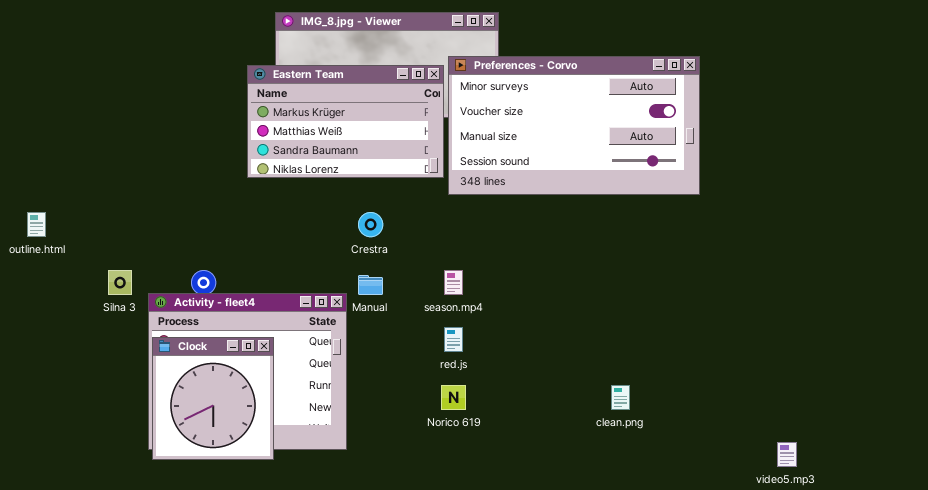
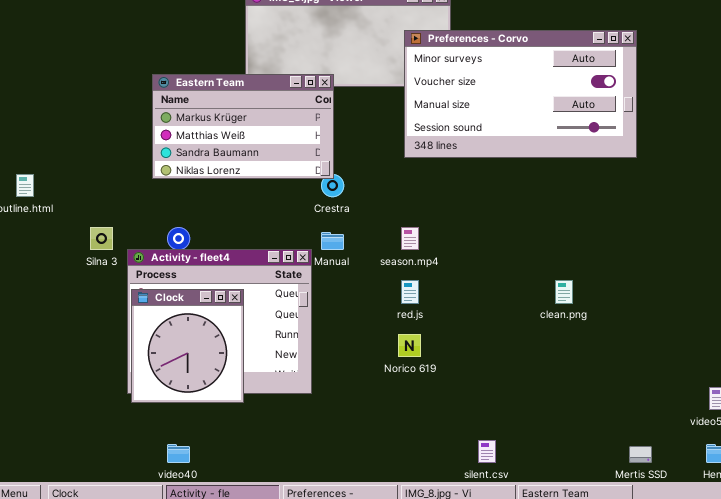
Eastern Team: [247,65,444,178] -> [152,74,334,179], moved
clean.png: [611,385,630,410] -> [555,280,573,304], moved

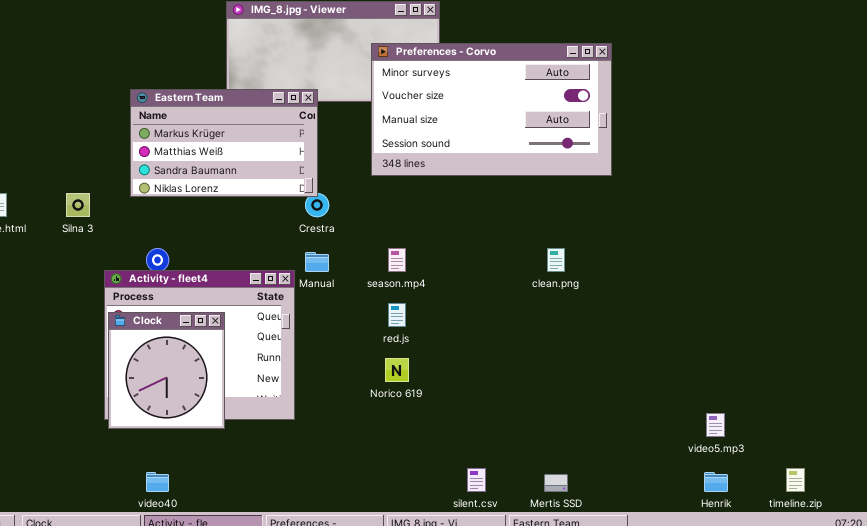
Preferences - Corvo: [404,30,637,158] -> [371,43,612,176], moved
Silna 3: [90,227,113,250] -> [66,193,90,217], moved
clean.png: [555,280,573,304] -> [547,248,565,272], moved
Mertis SSD: [629,446,652,463] -> [544,474,568,492], moved

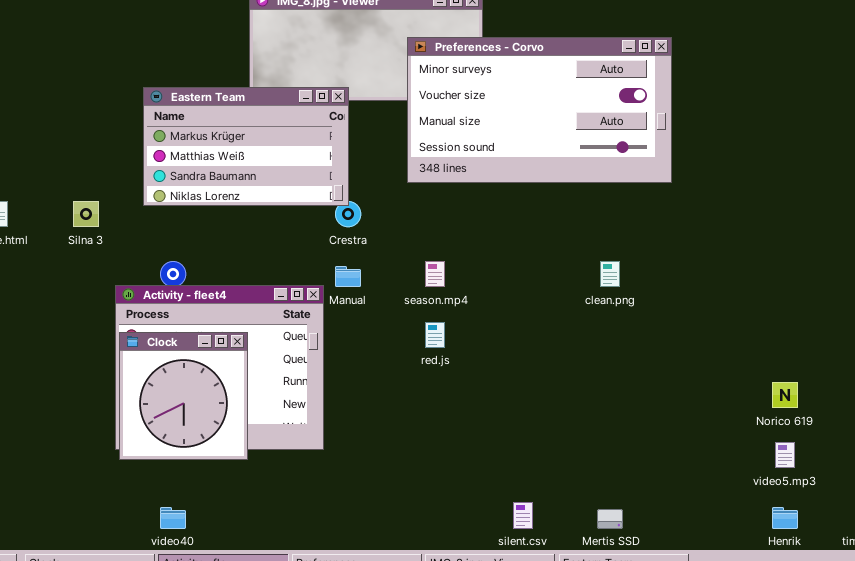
Norico 619: [385,358,409,382] -> [772,382,798,408], moved

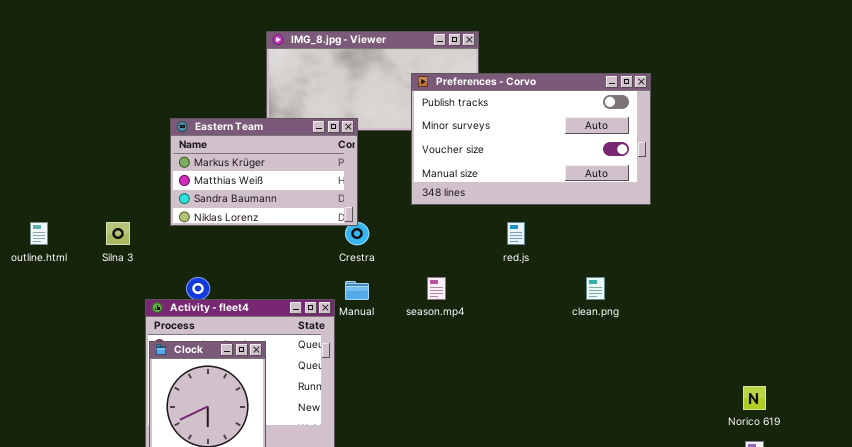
Preferences - Corvo: [407,37,672,183] -> [411,73,651,205], scrolled up 1 row
red.js: [425,322,445,348] -> [507,222,525,245], moved

